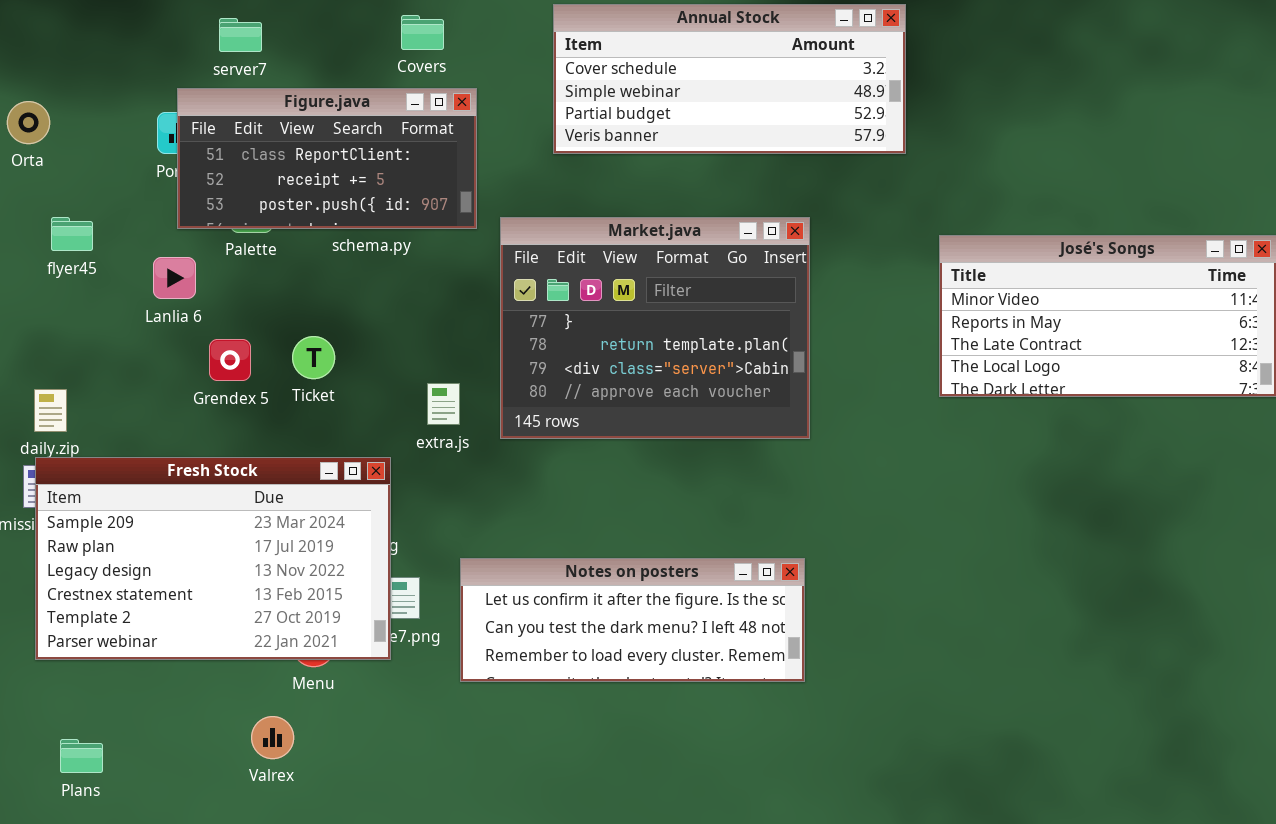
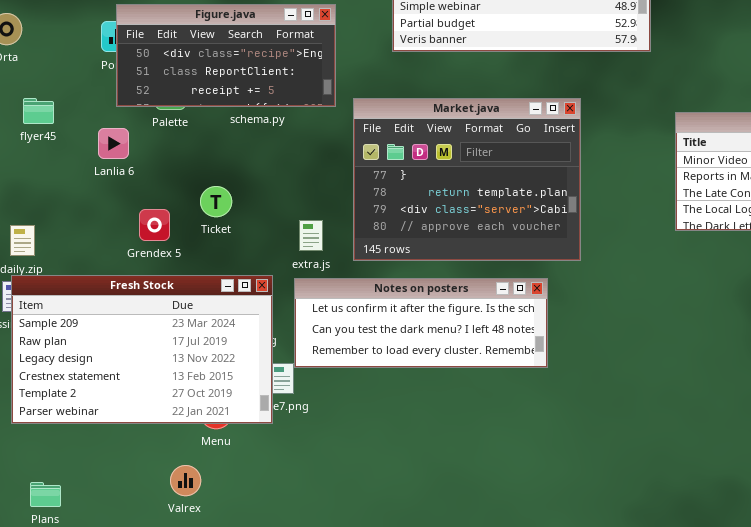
Figure.java: [177,88,477,229] -> [116,4,336,107], scrolled up 1 row
Grendex 5: [209,339,251,381] -> [139,209,170,241], moved
Notes on posters: [460,558,805,682] -> [294,278,548,368], moved

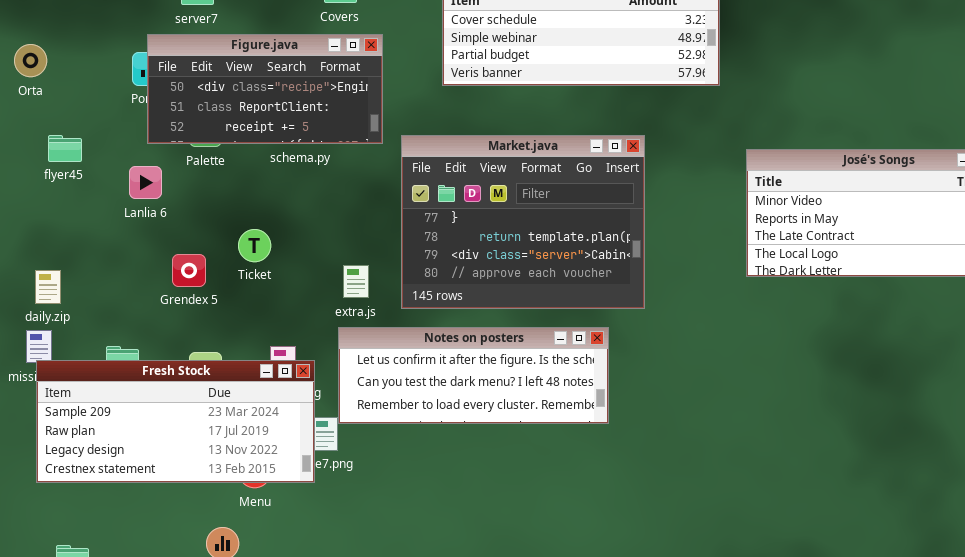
Fresh Stock: [11,275,273,424] -> [36,360,315,483], resized

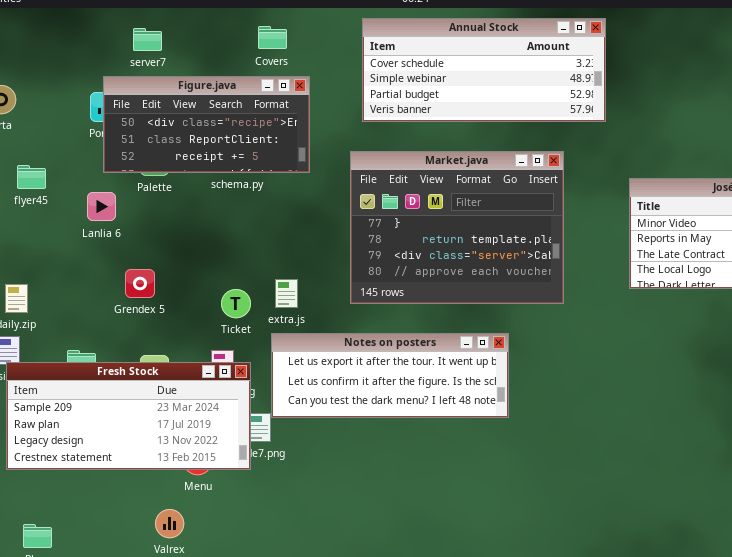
Market.java: [401,135,645,309] -> [350,151,564,304], moved
Ticket: [238,229,271,262] -> [221,289,251,318], moved
Notes on posters: [338,327,609,424] -> [271,333,509,418], scrolled up 1 row

